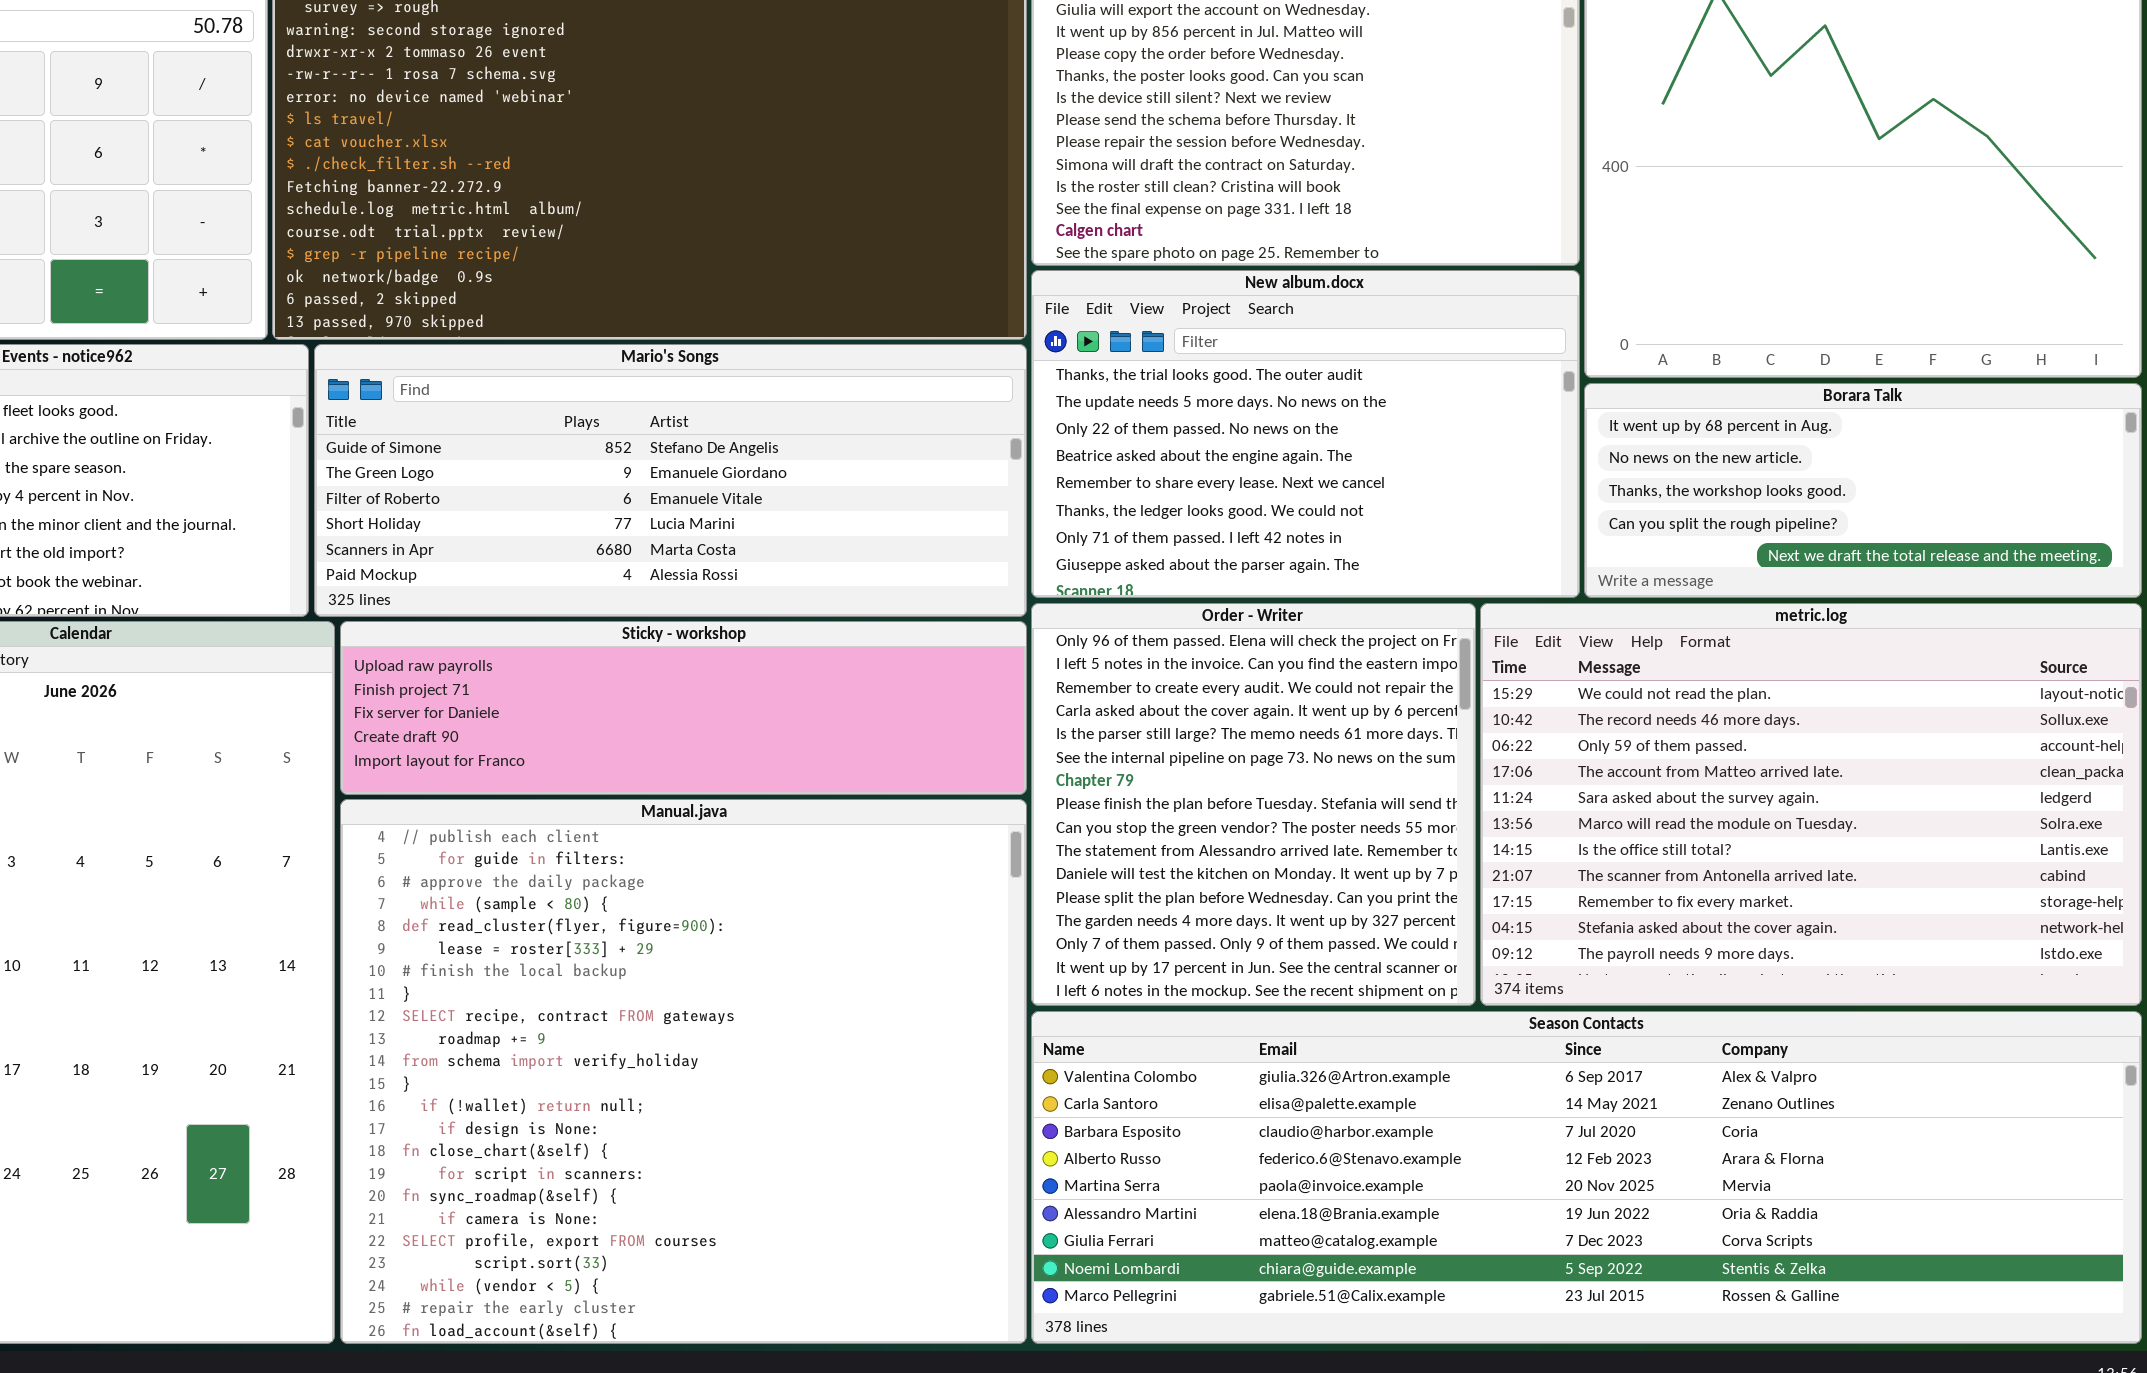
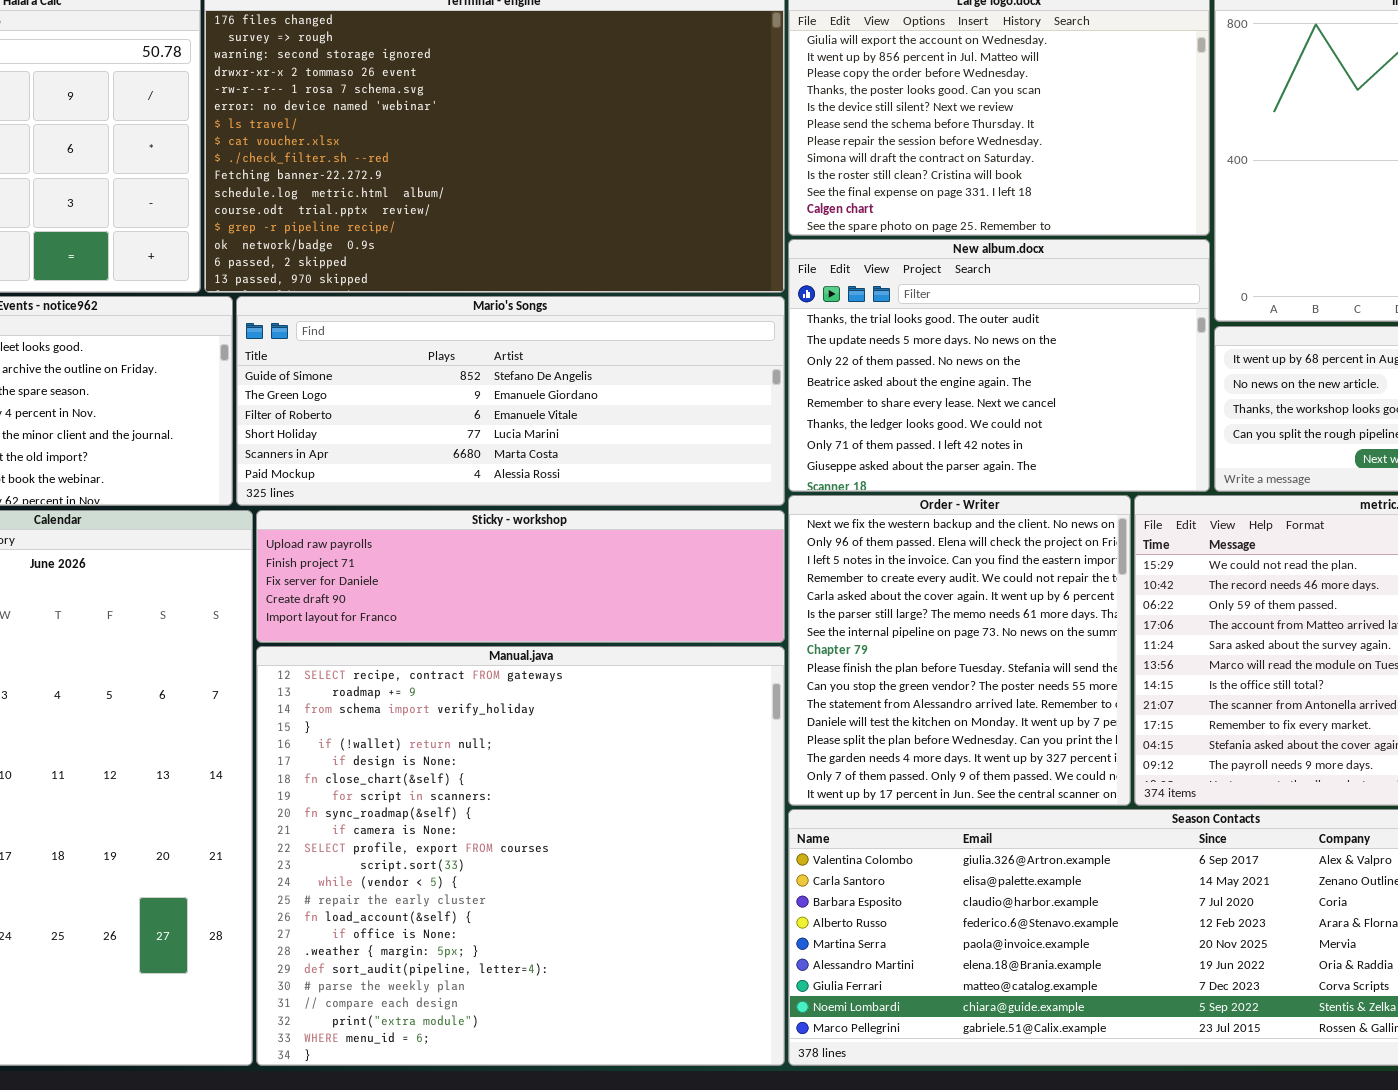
Order - Writer: [1031,603,1476,1006] -> [788,495,1131,806], scrolled up 1 row
Manual.java: [340,799,1027,1344] -> [256,646,785,1066], scrolled down 8 rows

